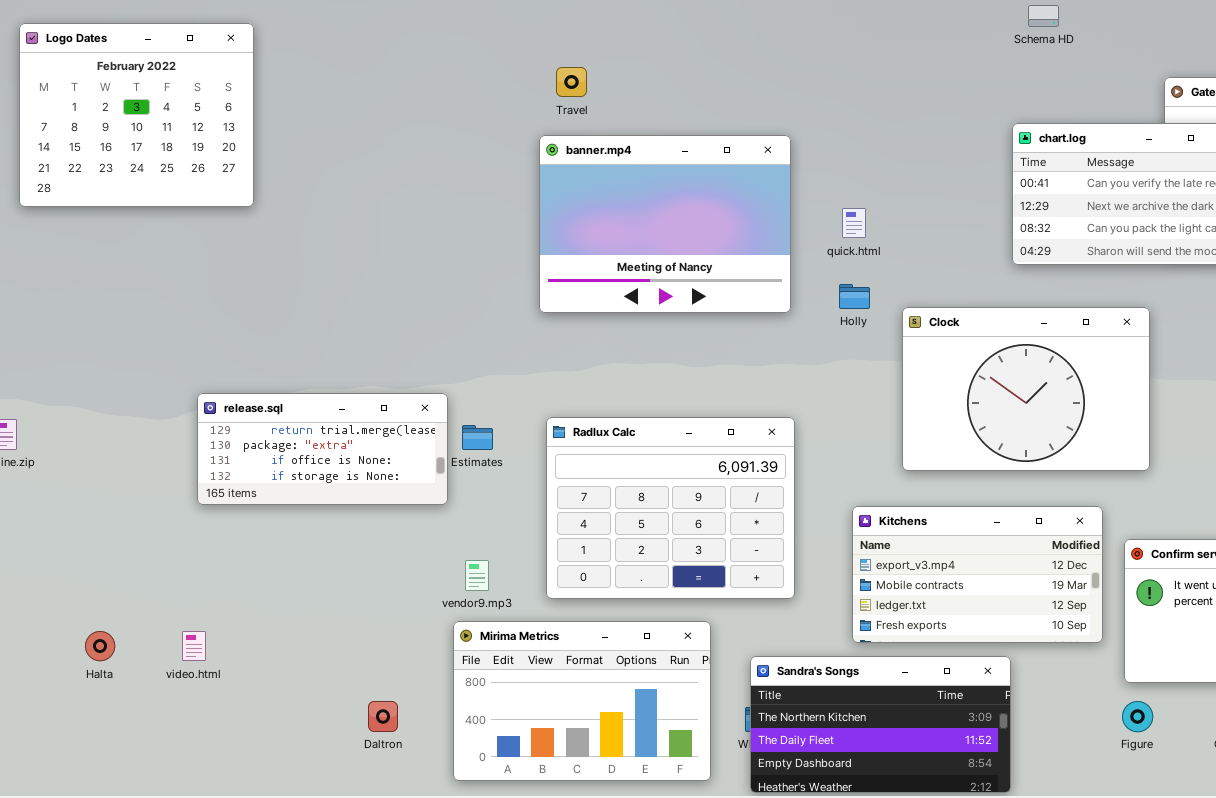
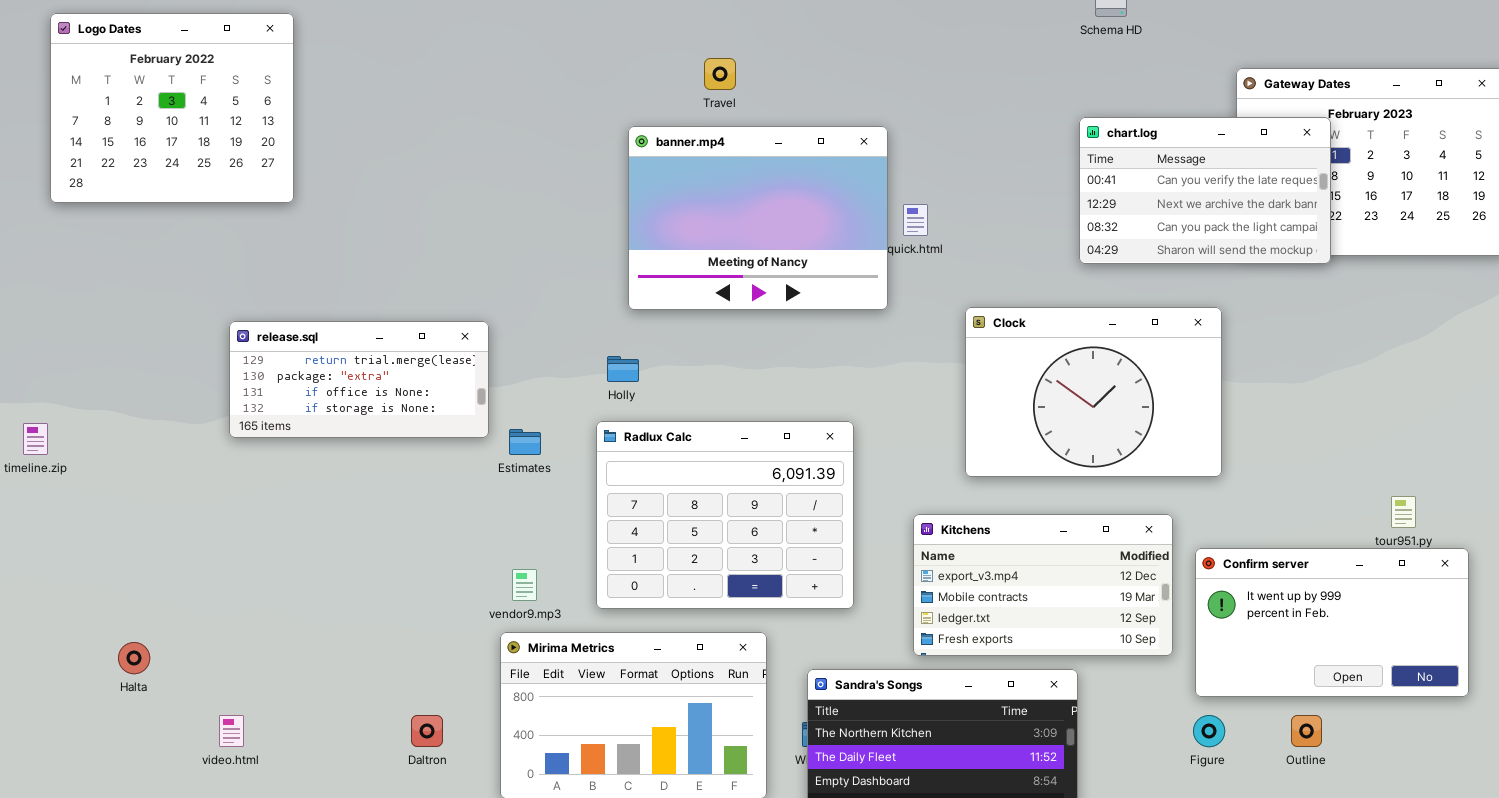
Travel: [556,67,587,97] -> [704,58,736,90], moved
banner.mp4: [539,135,791,313] -> [628,126,888,310], moved
Holly: [839,284,870,309] -> [607,356,639,382], moved
release.sql: [197,393,448,505] -> [229,321,489,438], moved
video.html: [182,631,206,661] -> [219,715,244,747], moved

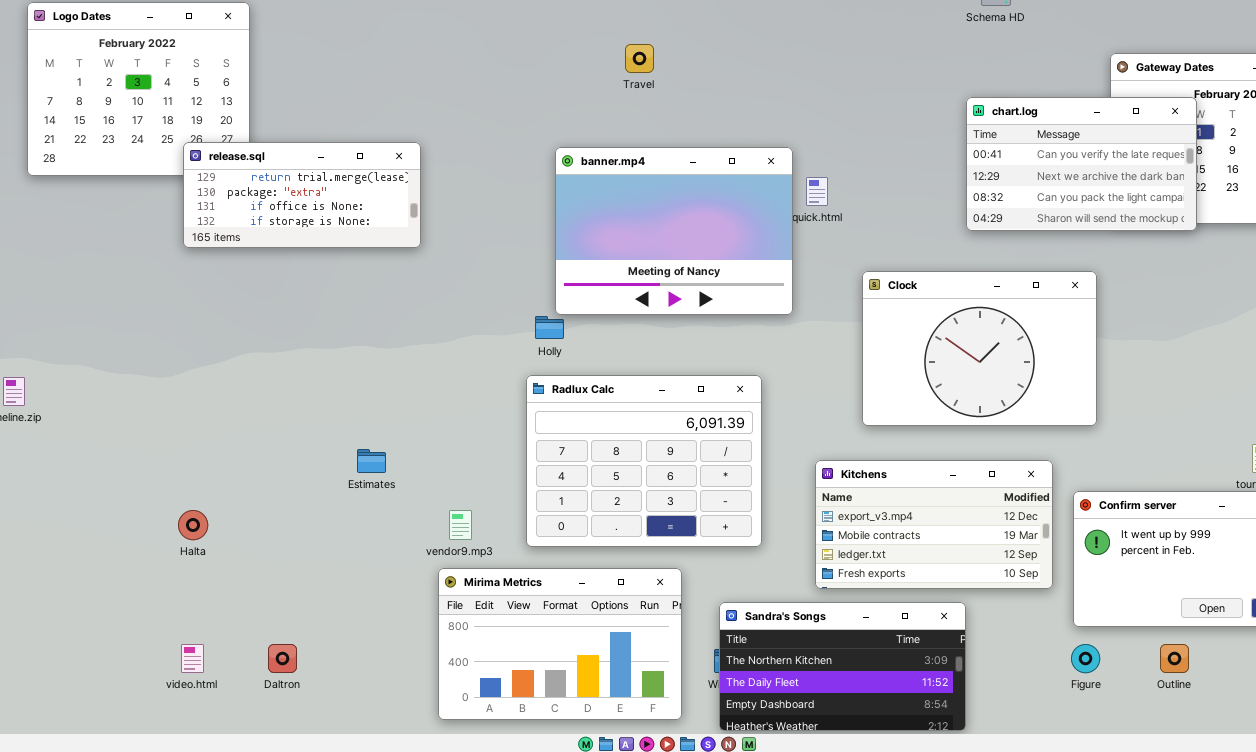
banner.mp4: [628,126,888,310] -> [555,147,793,315], moved
release.sql: [229,321,489,438] -> [183,142,421,248], moved
Estimates: [509,429,541,455] -> [357,449,386,473], moved
Halta: [118,642,150,674] -> [178,510,208,540], moved
Daltron: [411,715,443,747] -> [268,644,297,673], moved

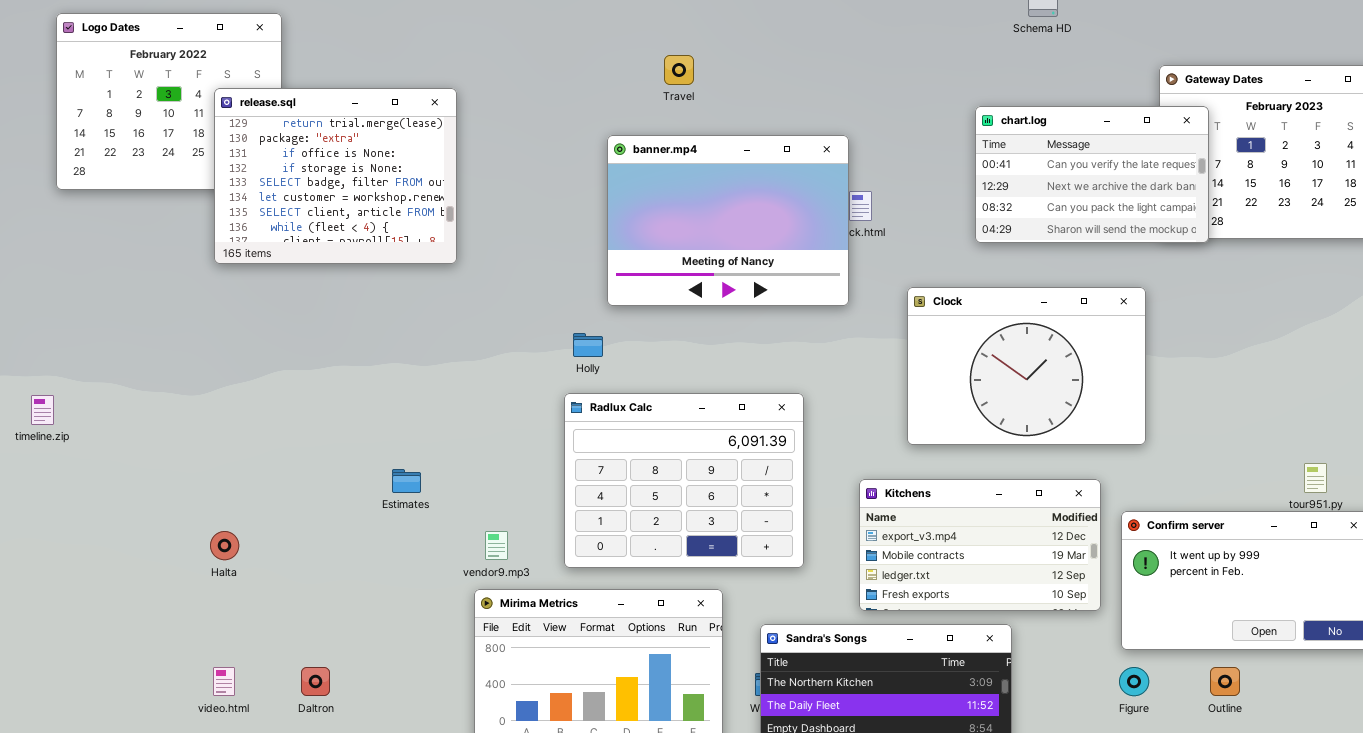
chart.log: [966,97,1197,231] -> [975,106,1209,243], moved
release.sql: [183,142,421,248] -> [214,88,457,264], resized
banner.mp4: [555,147,793,315] -> [607,135,849,306], moved

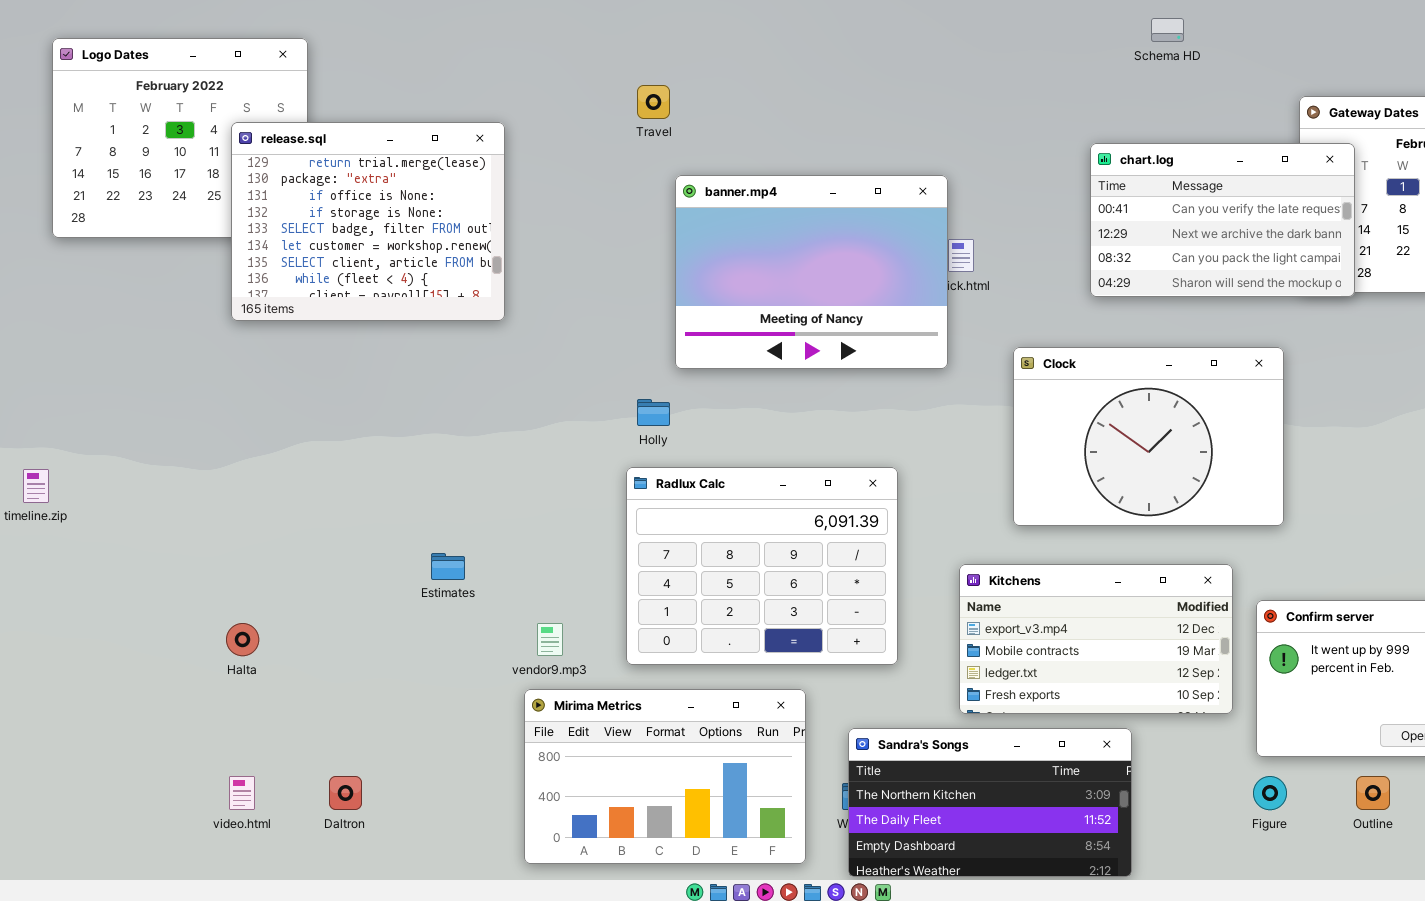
Travel: [664,55,694,85] -> [637,85,670,119], moved

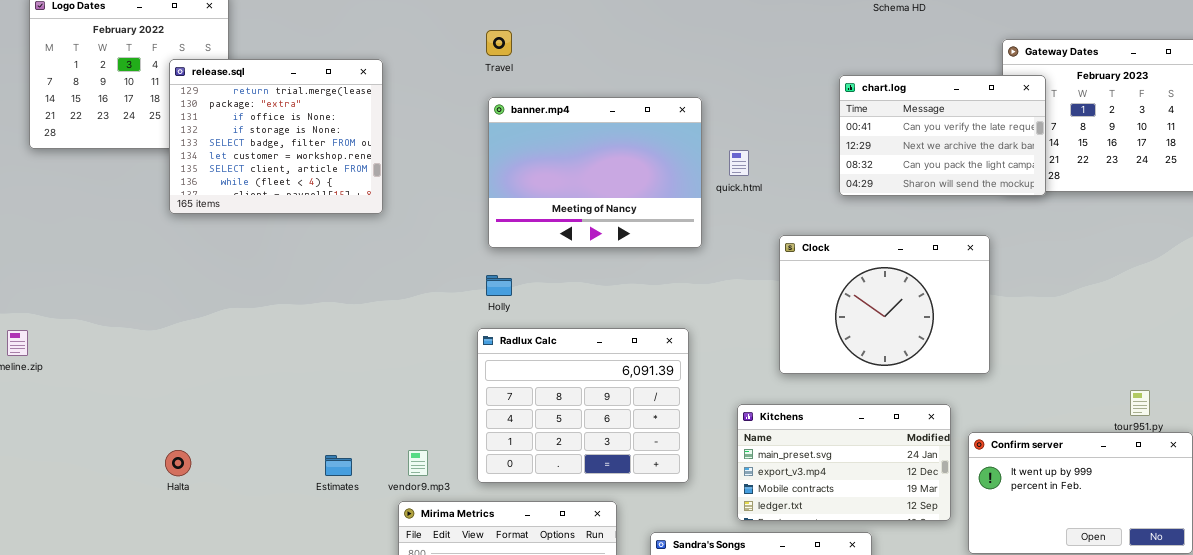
banner.mp4: [675,175,948,369] -> [488,97,702,248], moved
Estimates: [431,553,465,580] -> [325,455,352,476], moved
Kitchens: [959,564,1233,714] -> [737,404,951,521], scrolled up 1 row

